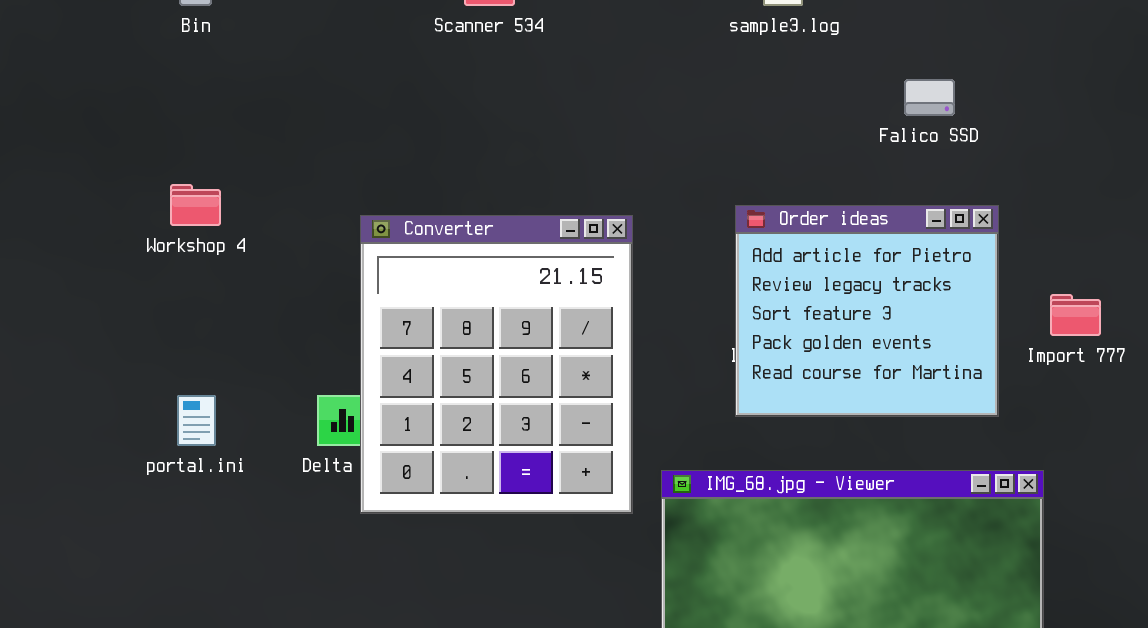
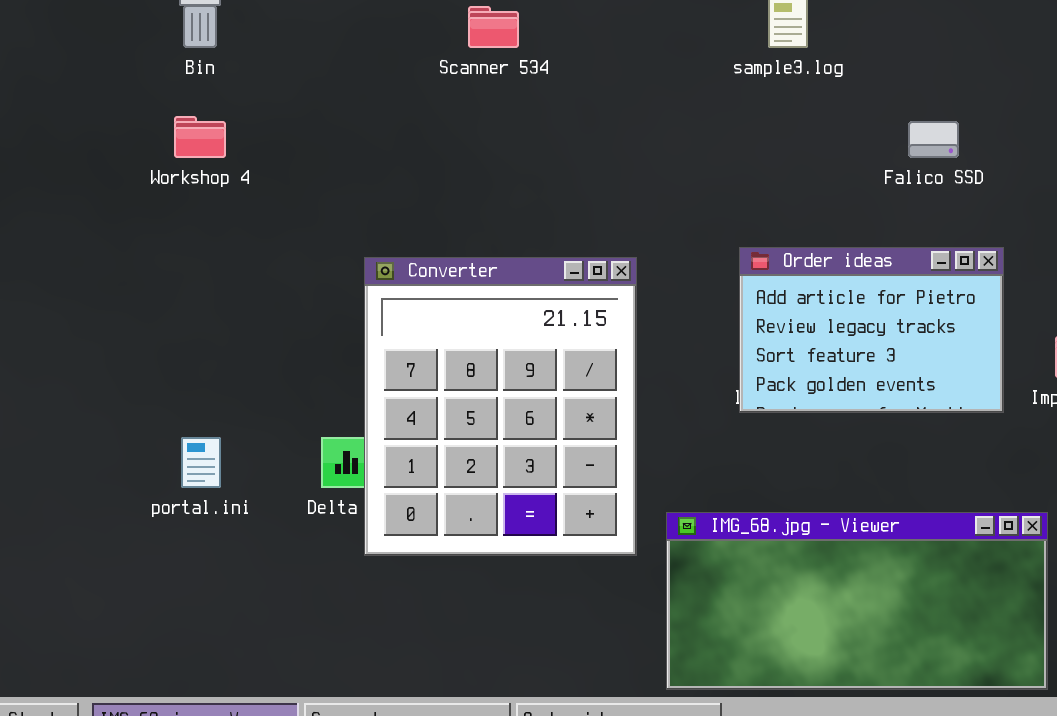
Workshop 4: [170,184,221,226] -> [174,116,226,158], moved
Order ideas: [735,205,999,417] -> [739,247,1004,413], resized

